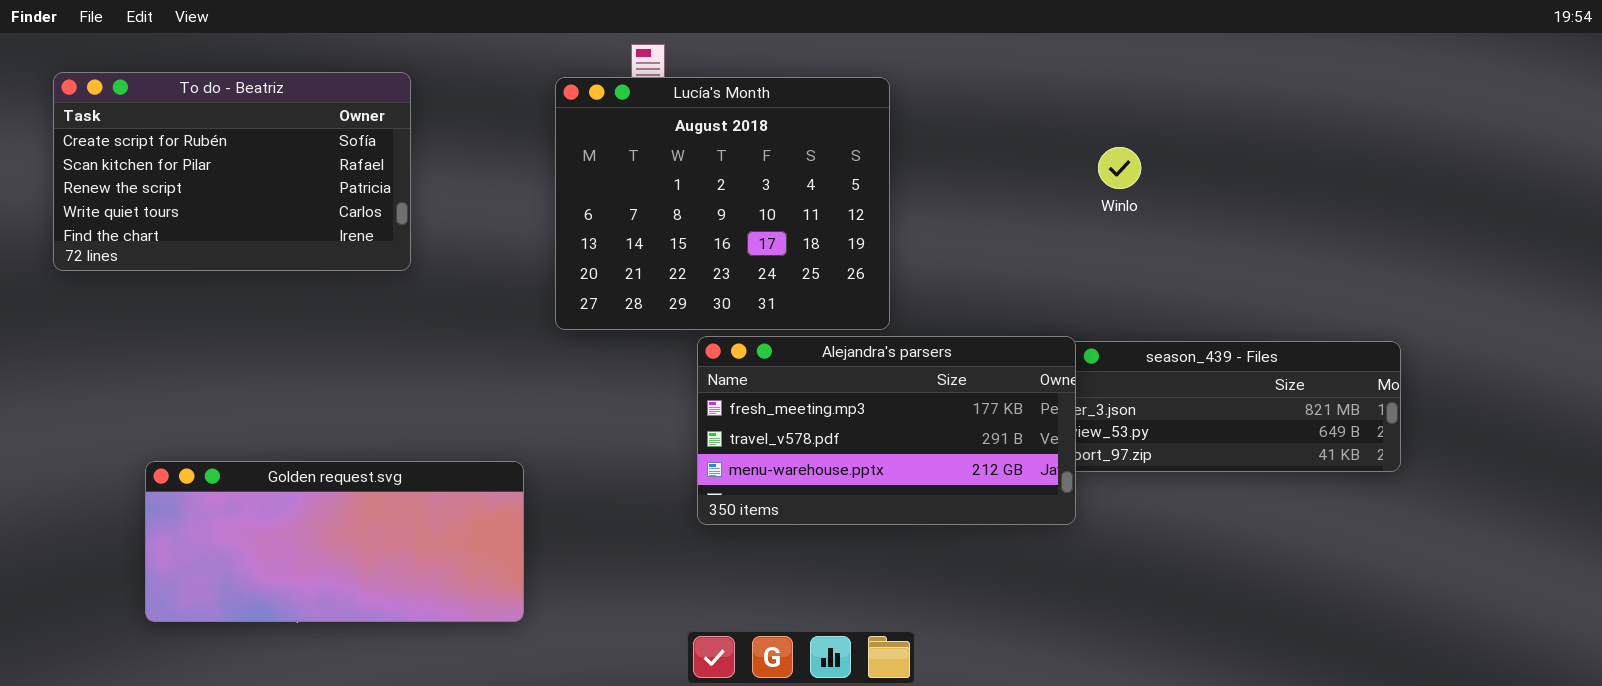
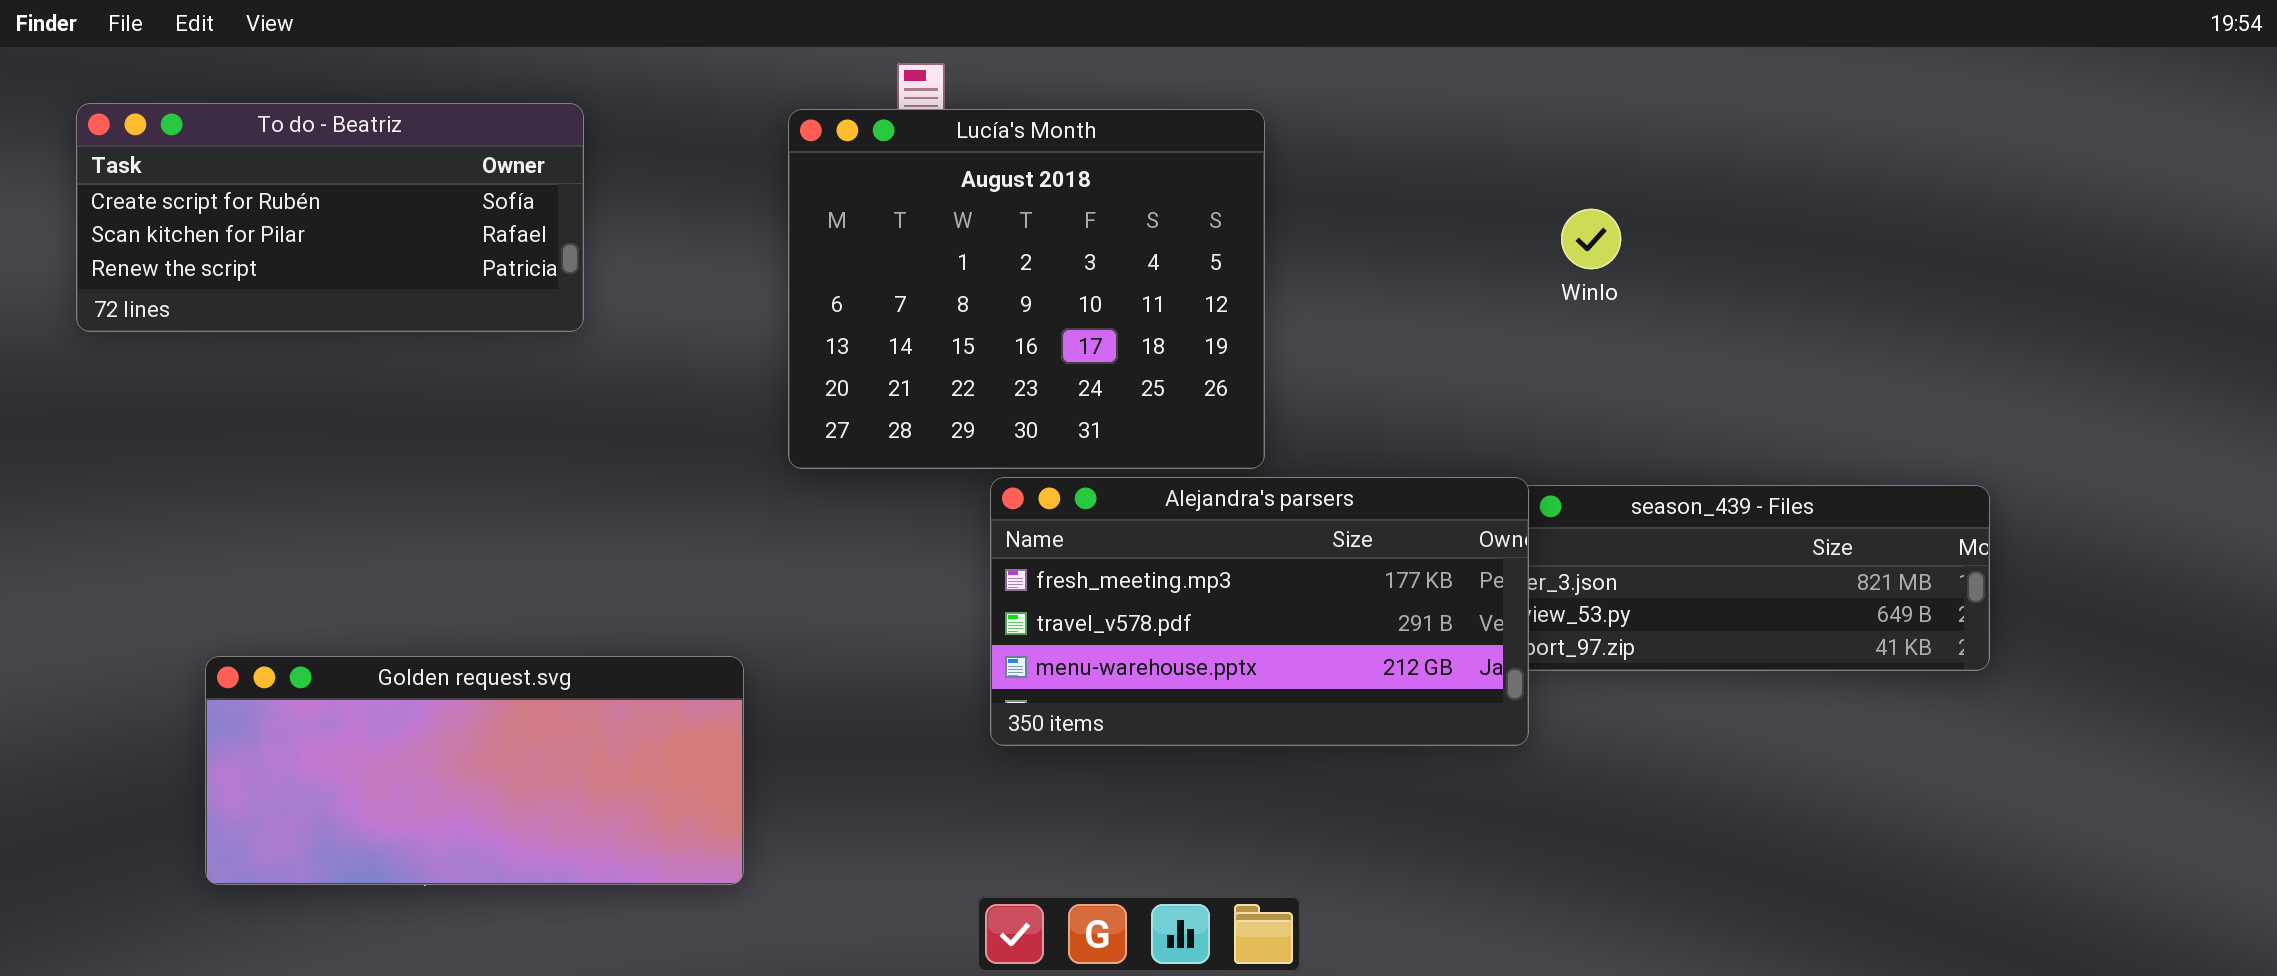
To do - Beatriz: [53,72,411,271] -> [76,103,584,332], resized

